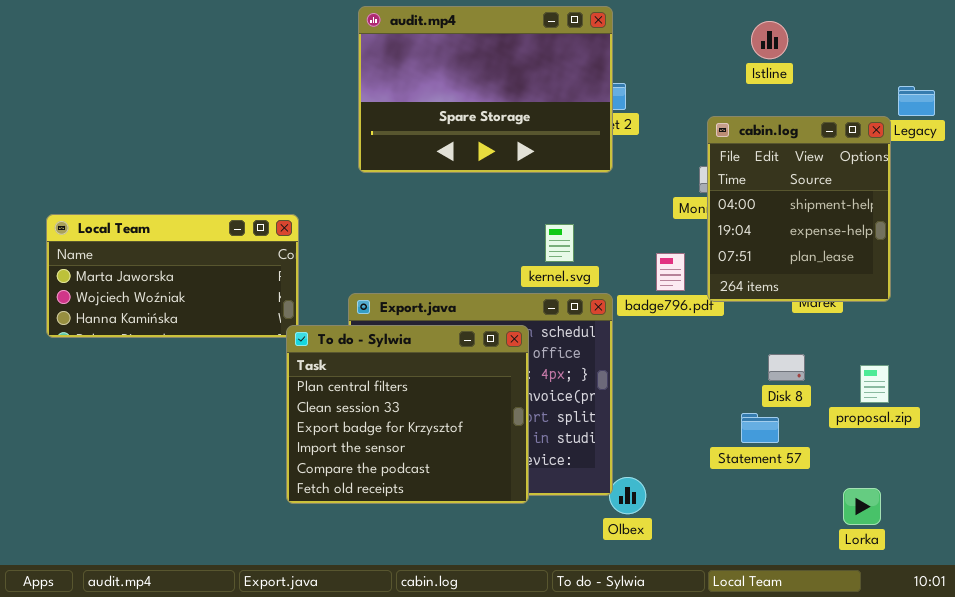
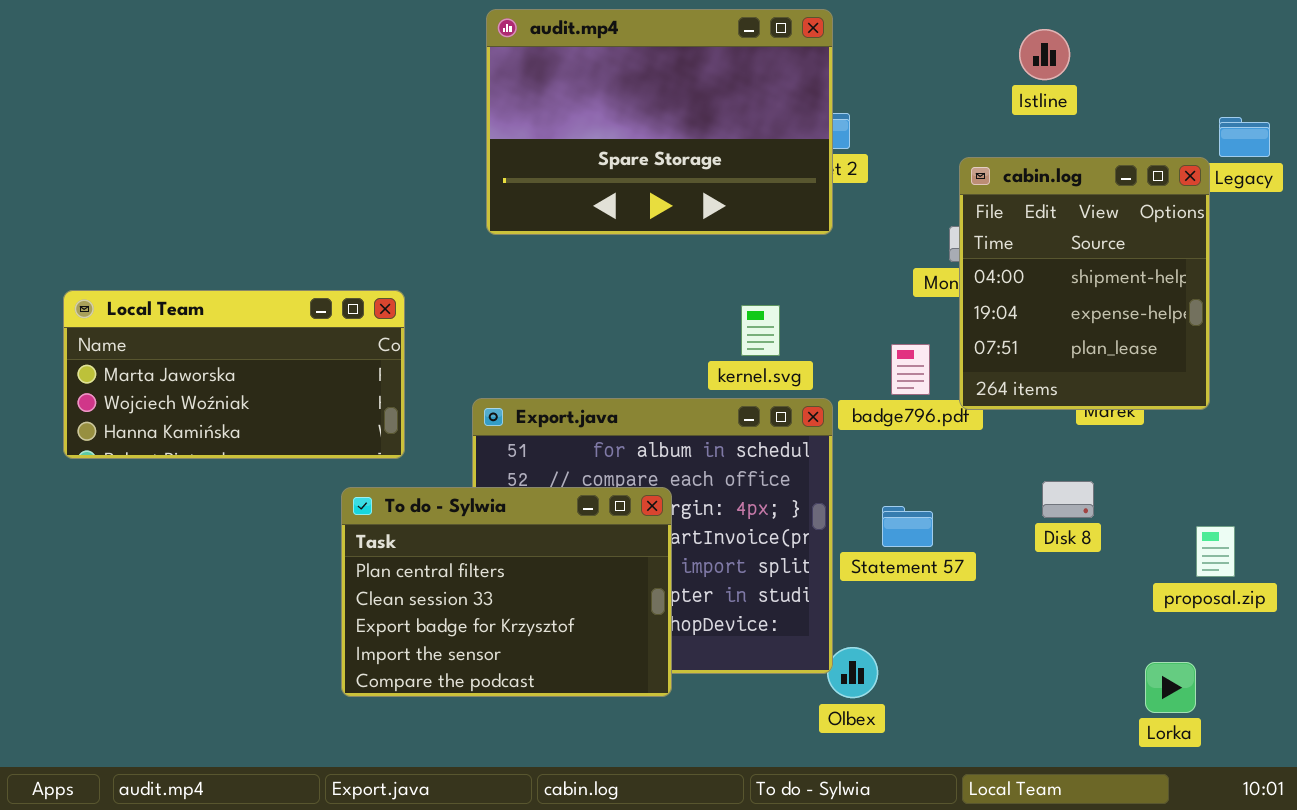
To do - Sylwia: [286,325,529,504] -> [341,487,672,697], moved, resized
proposal.zip: [860,365,889,403] -> [1196,526,1235,577], moved
Statement 57: [741,413,779,443] -> [882,506,933,547], moved

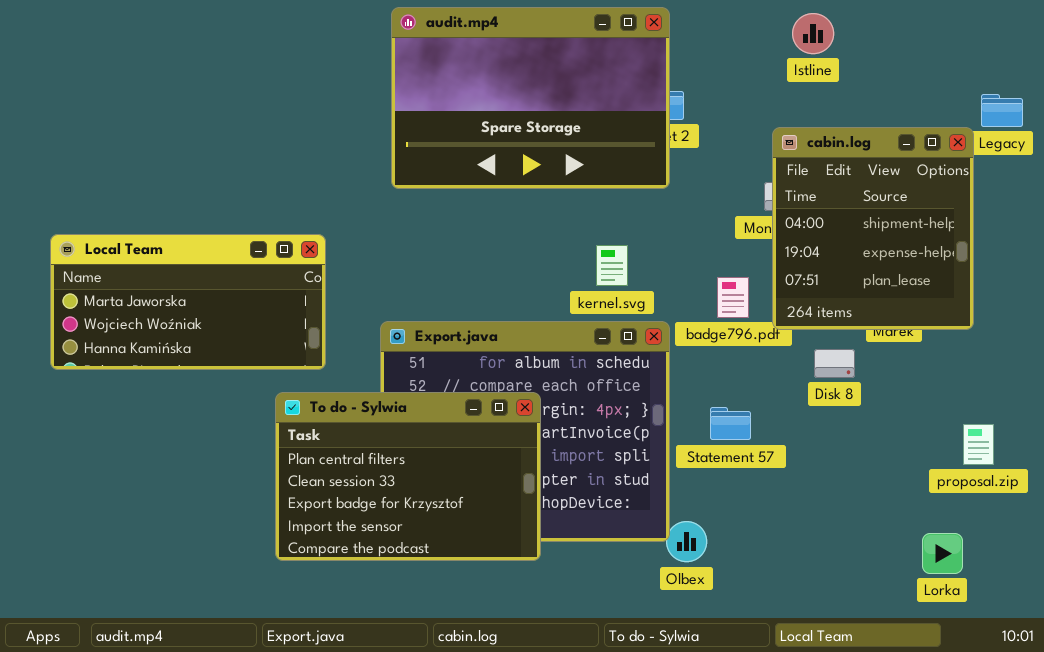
Istline: [1019,29,1070,80] -> [792,13,834,54], moved
Disk 8: [1042,481,1094,518] -> [814,349,855,378], moved

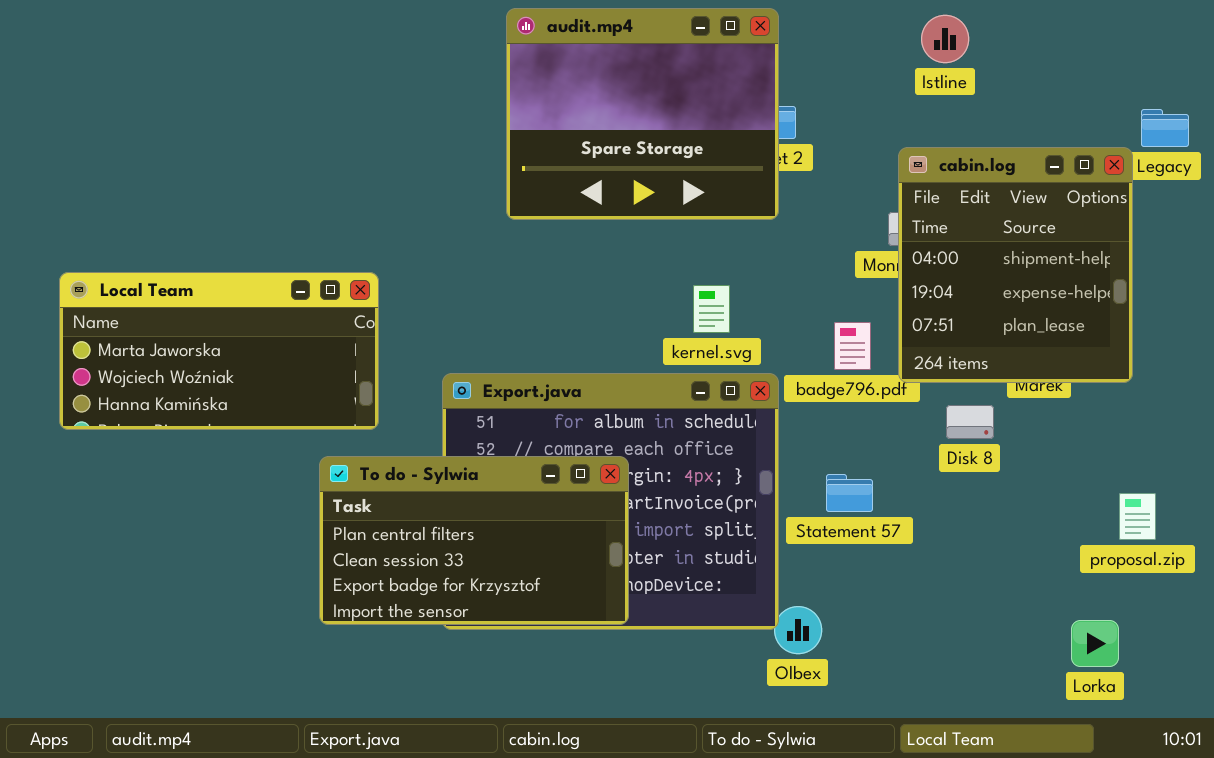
audit.mp4: [391,7,670,189] -> [506,8,779,220], resized
To do - Sylwia: [275,392,541,561] -> [319,456,629,625], resized

